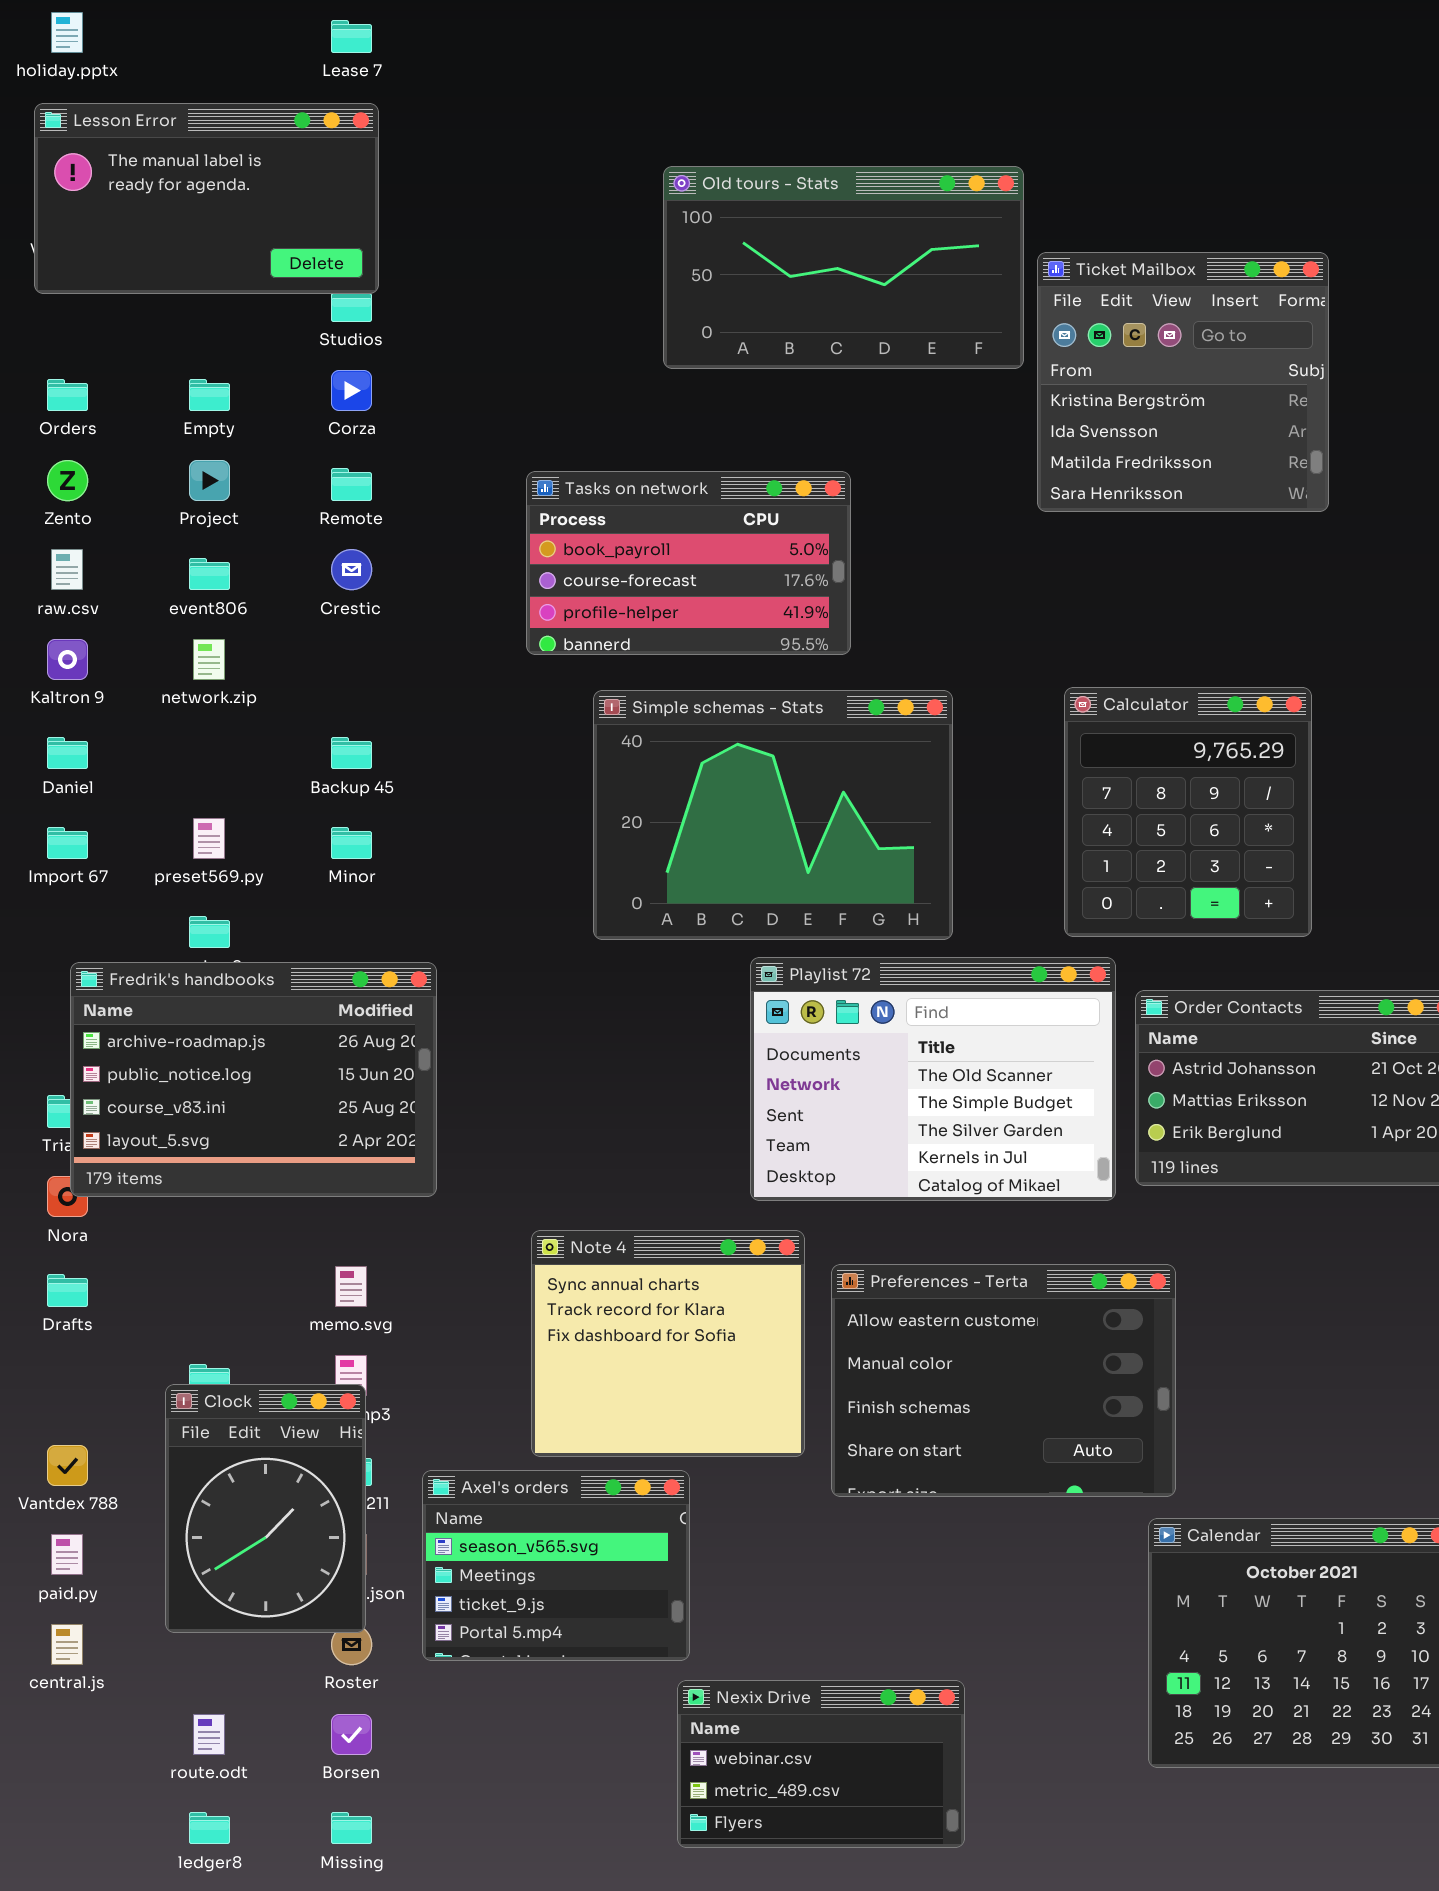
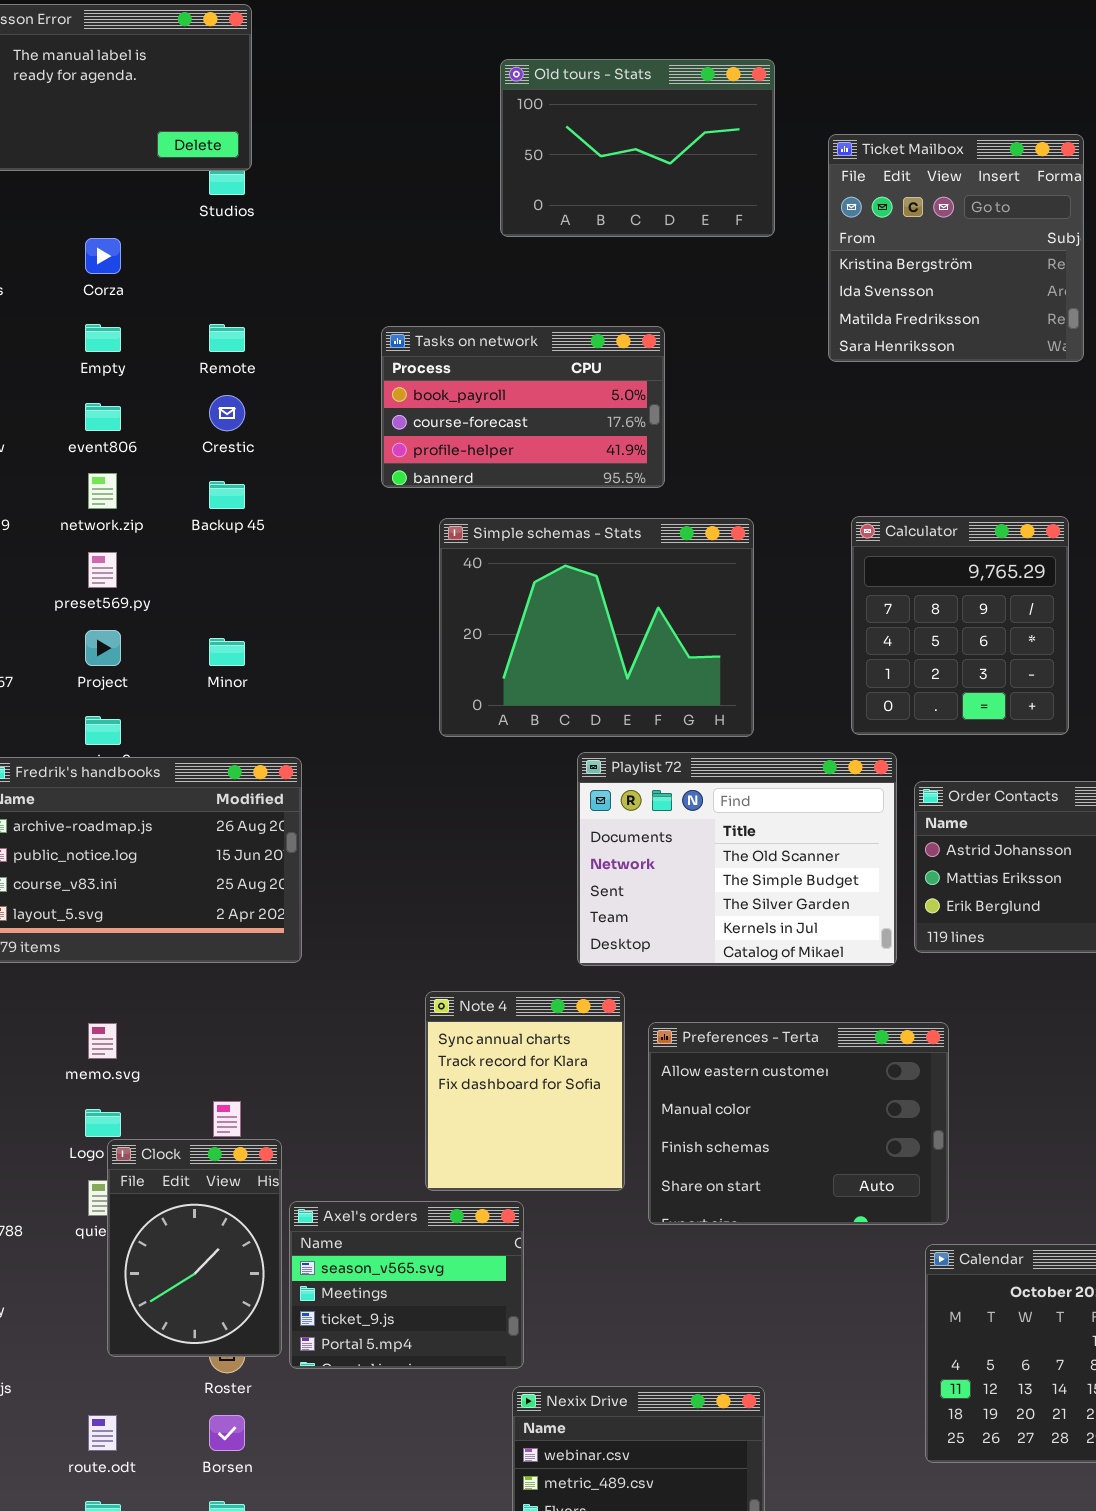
Old tours - Stats: [663,166,1024,369] -> [500,59,775,237], resized
Corza: [331,370,372,411] -> [85,238,121,274], moved
Empty: [189,379,230,411] -> [85,324,121,352], moved
Project: [189,460,230,501] -> [85,630,121,666], moved
Backup 45: [331,737,372,769] -> [209,481,245,509], moved
preset569.py: [193,818,225,859] -> [88,552,117,588], moved
Note 4: [531,1230,805,1457] -> [425,991,625,1191], resized
memo.svg: [335,1266,367,1307] -> [88,1023,117,1059], moved
Clock: [165,1384,366,1633] -> [107,1139,282,1357], moved

